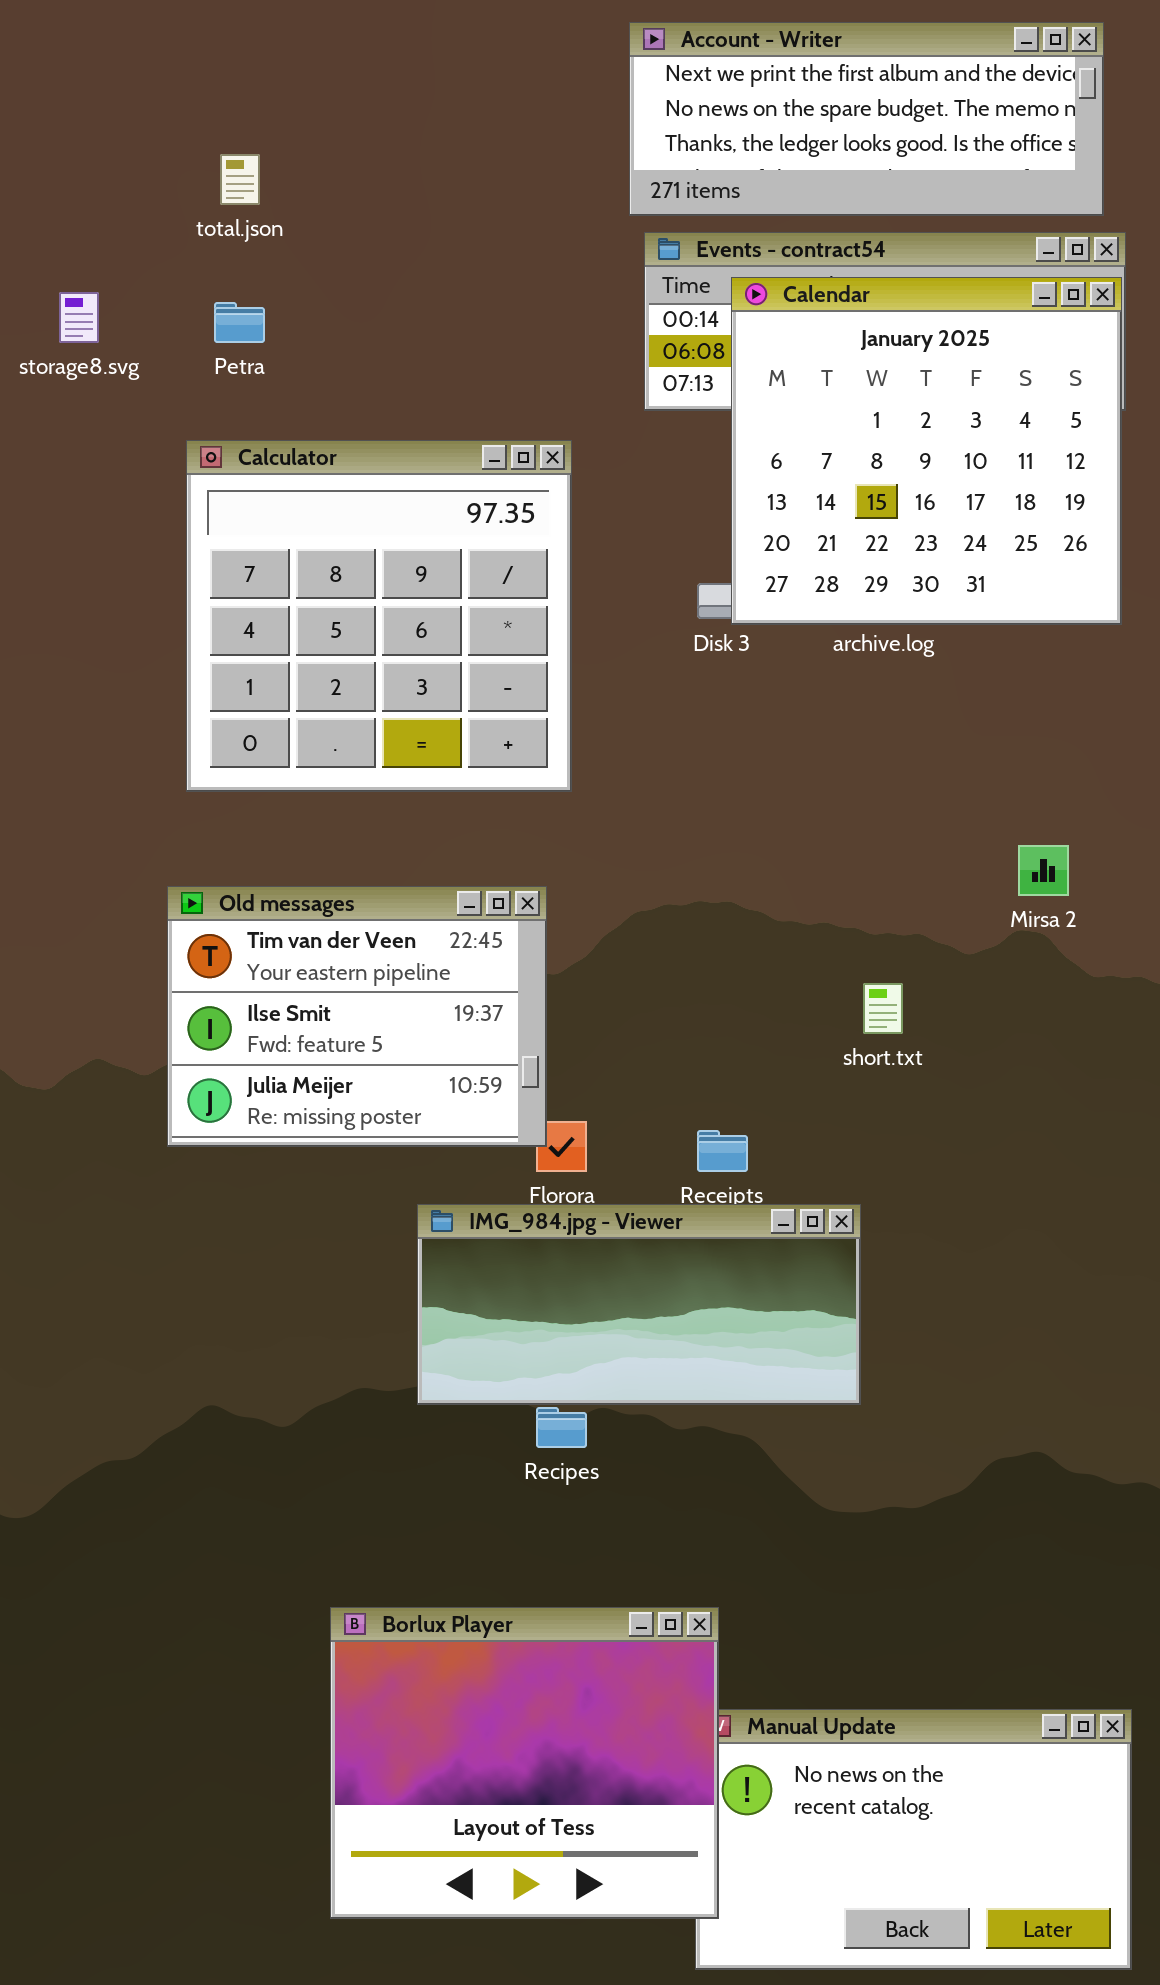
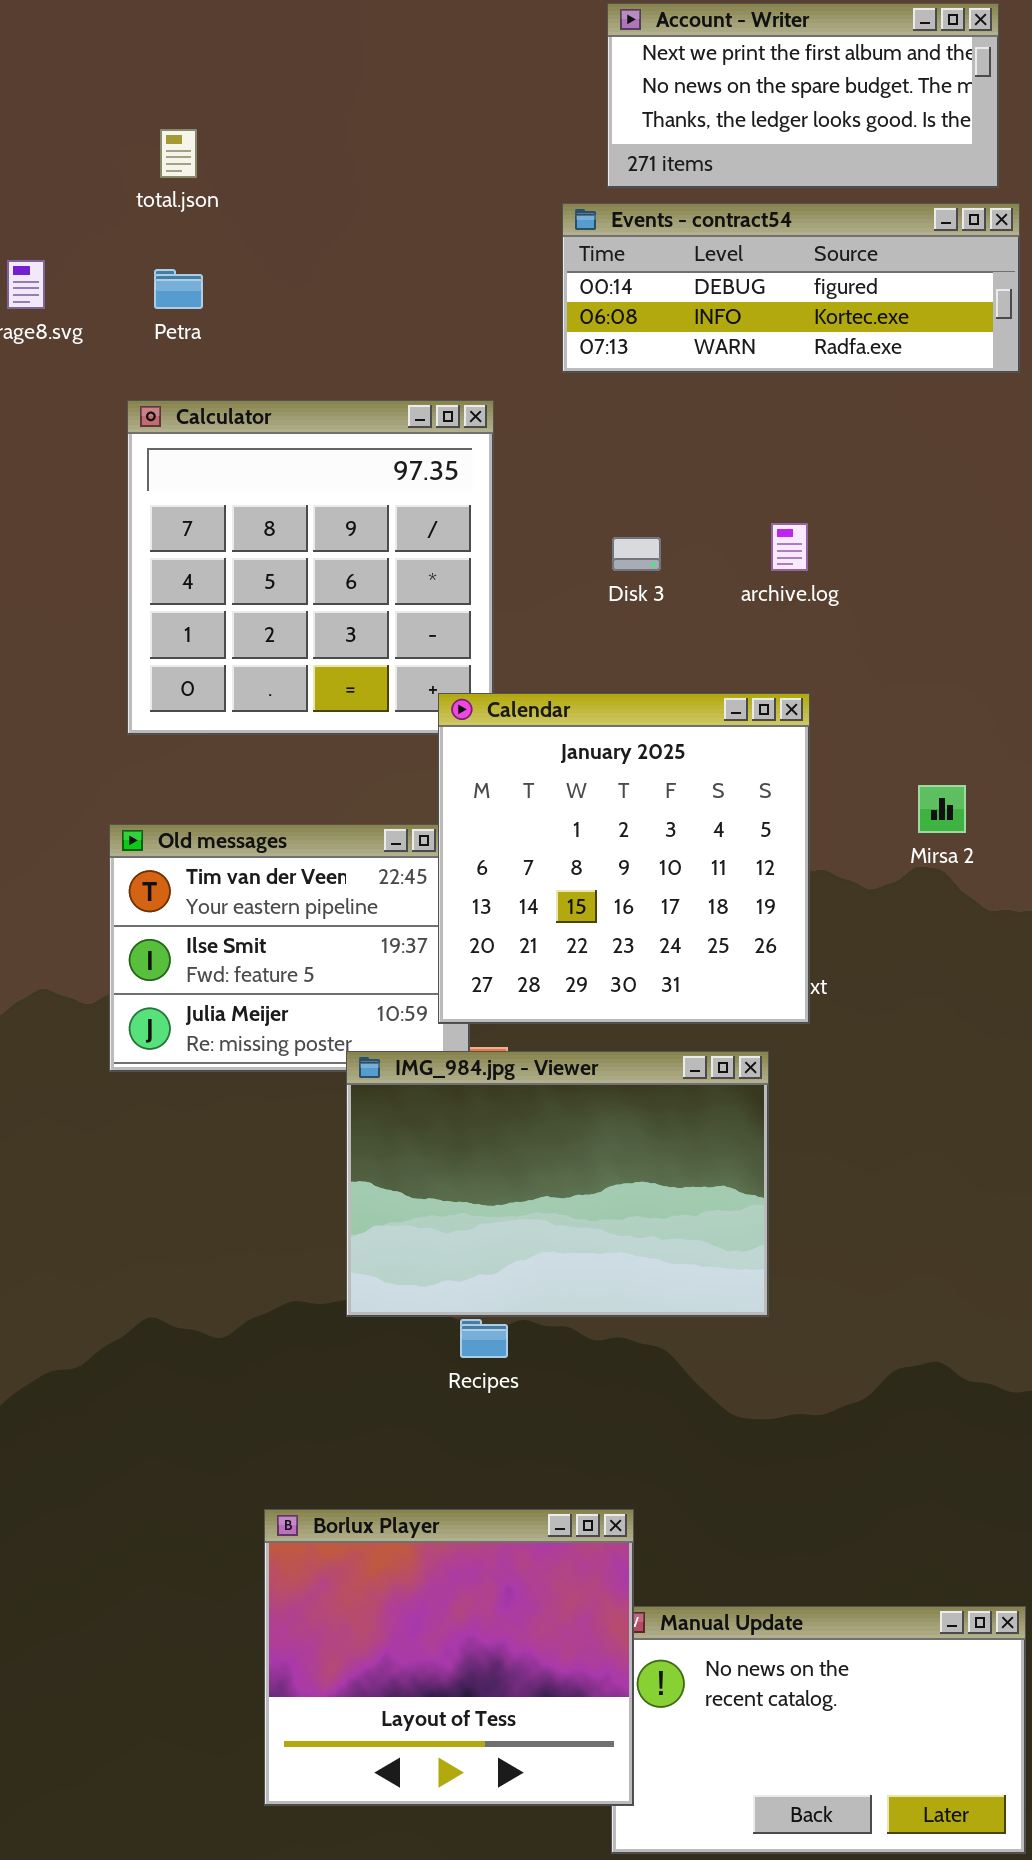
Account - Writer: [629,22,1104,216] -> [607,3,999,188], resized
Calendar: [731,277,1122,625] -> [438,693,810,1024], moved
IMG_984.jpg - Viewer: [417,1204,861,1405] -> [346,1051,769,1317], resized

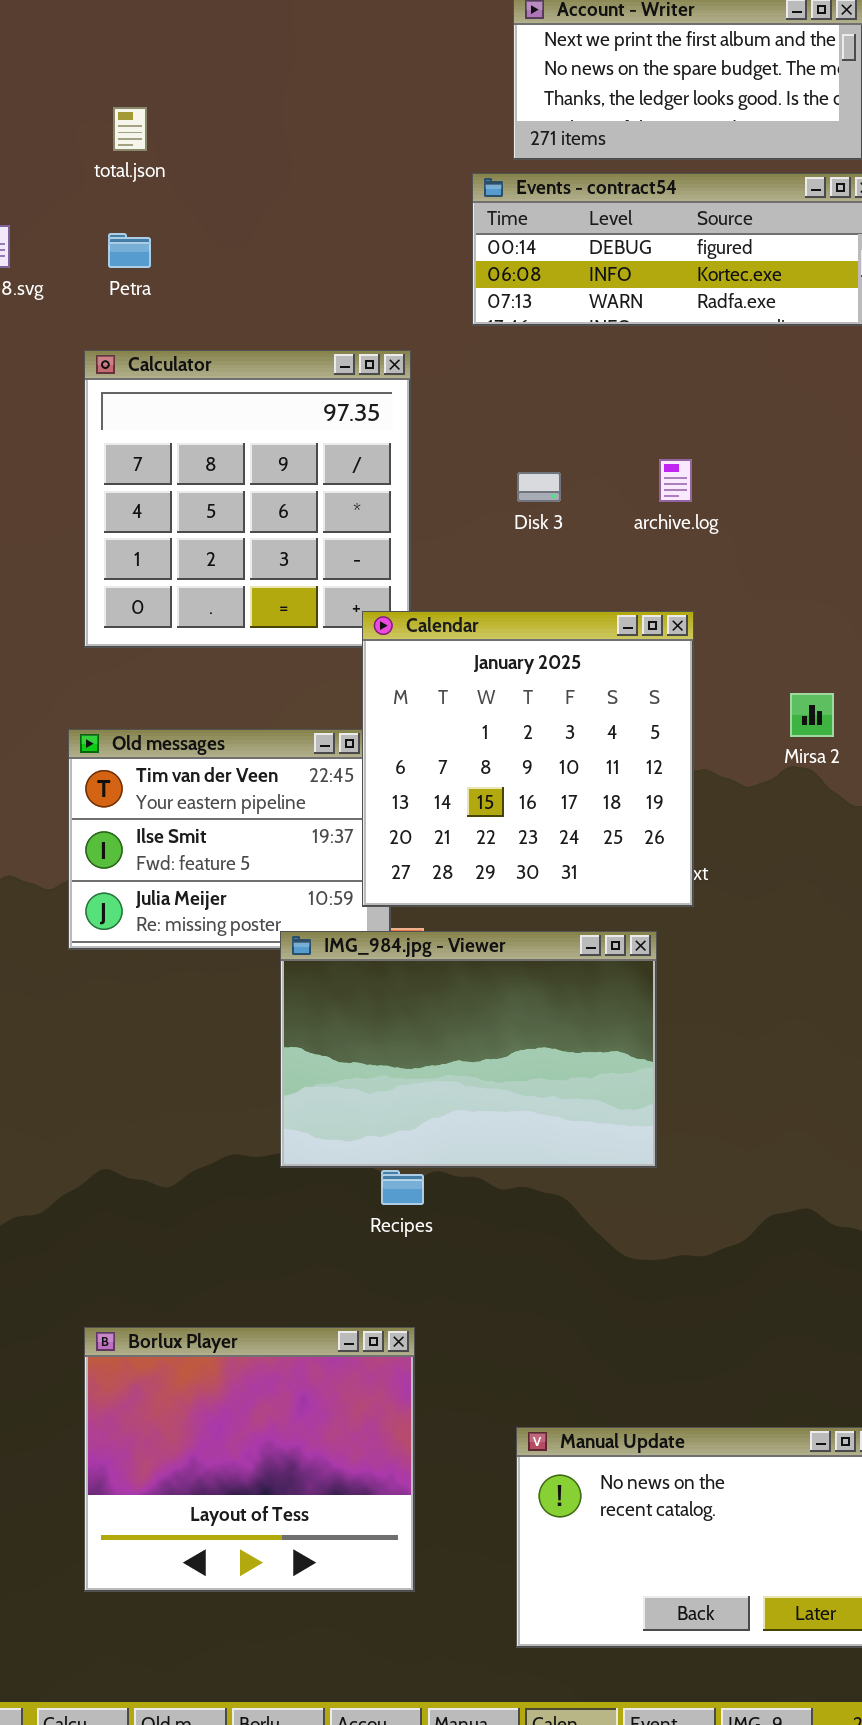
Borlux Player: [264,1509,634,1806] -> [84,1327,415,1592], moved

